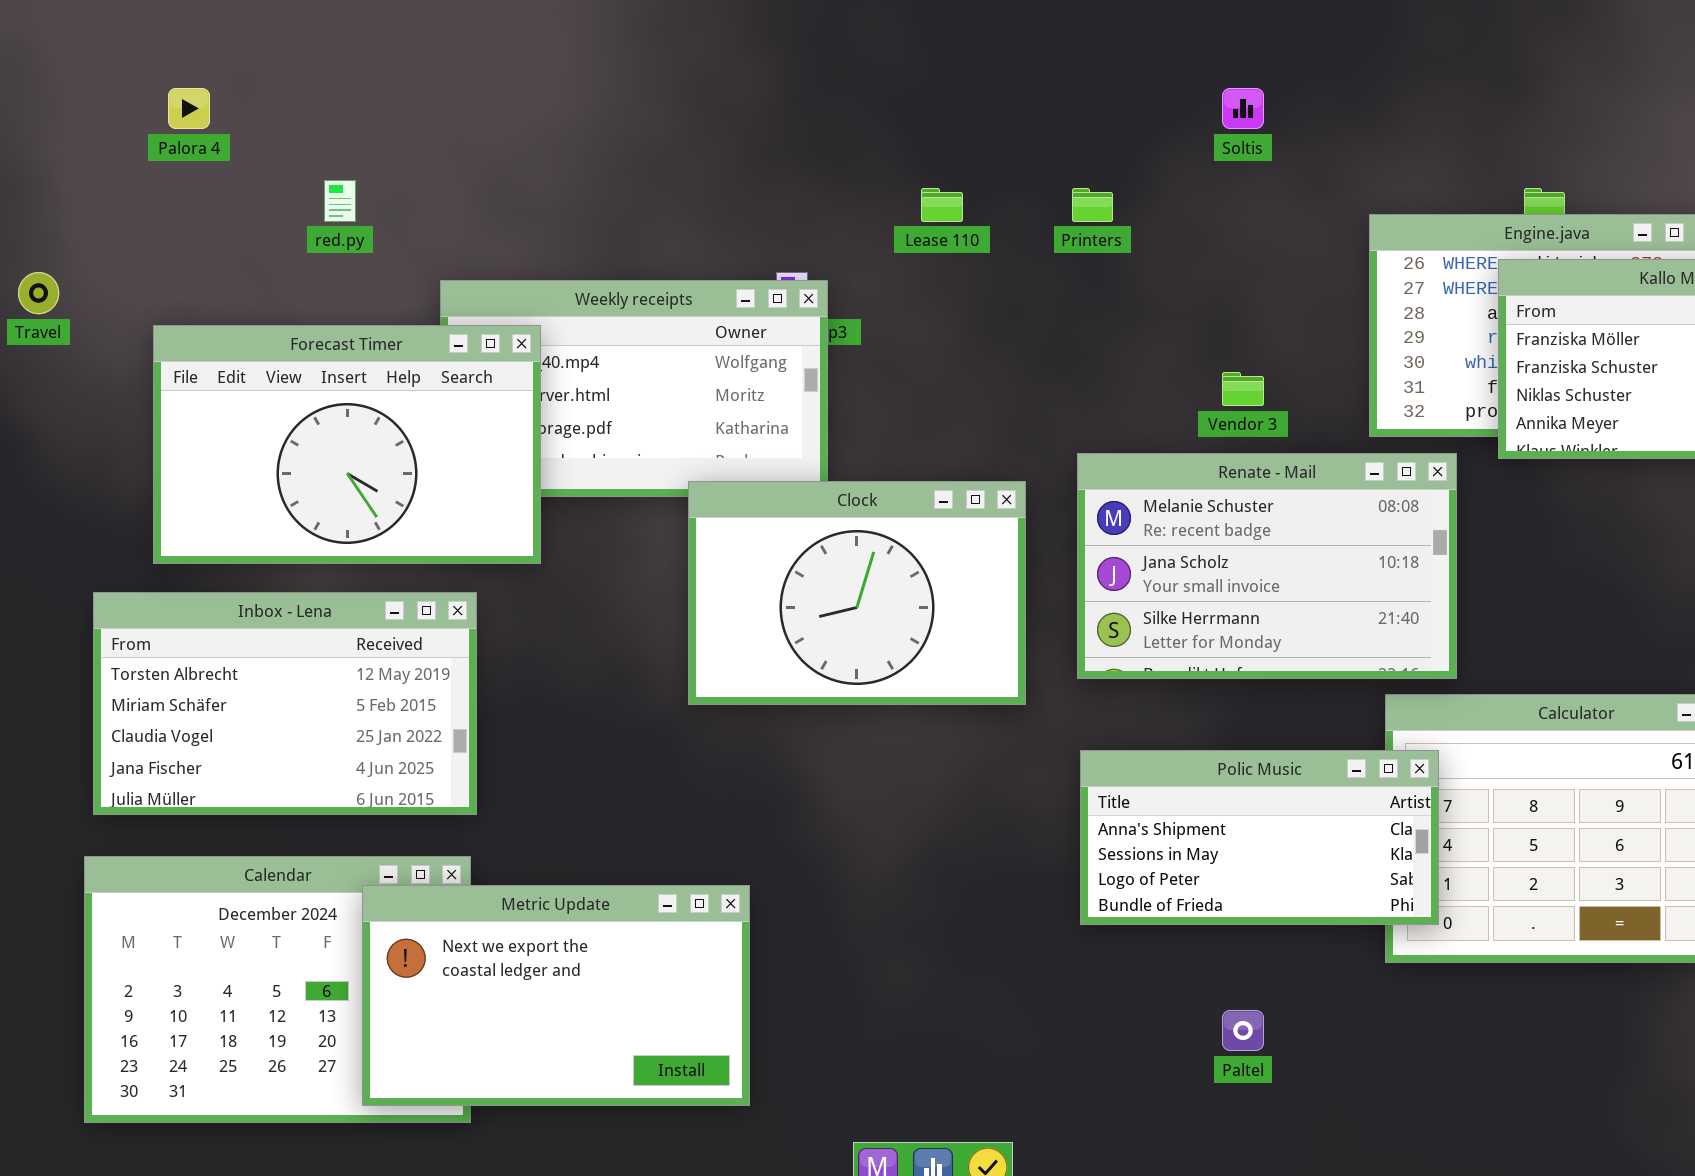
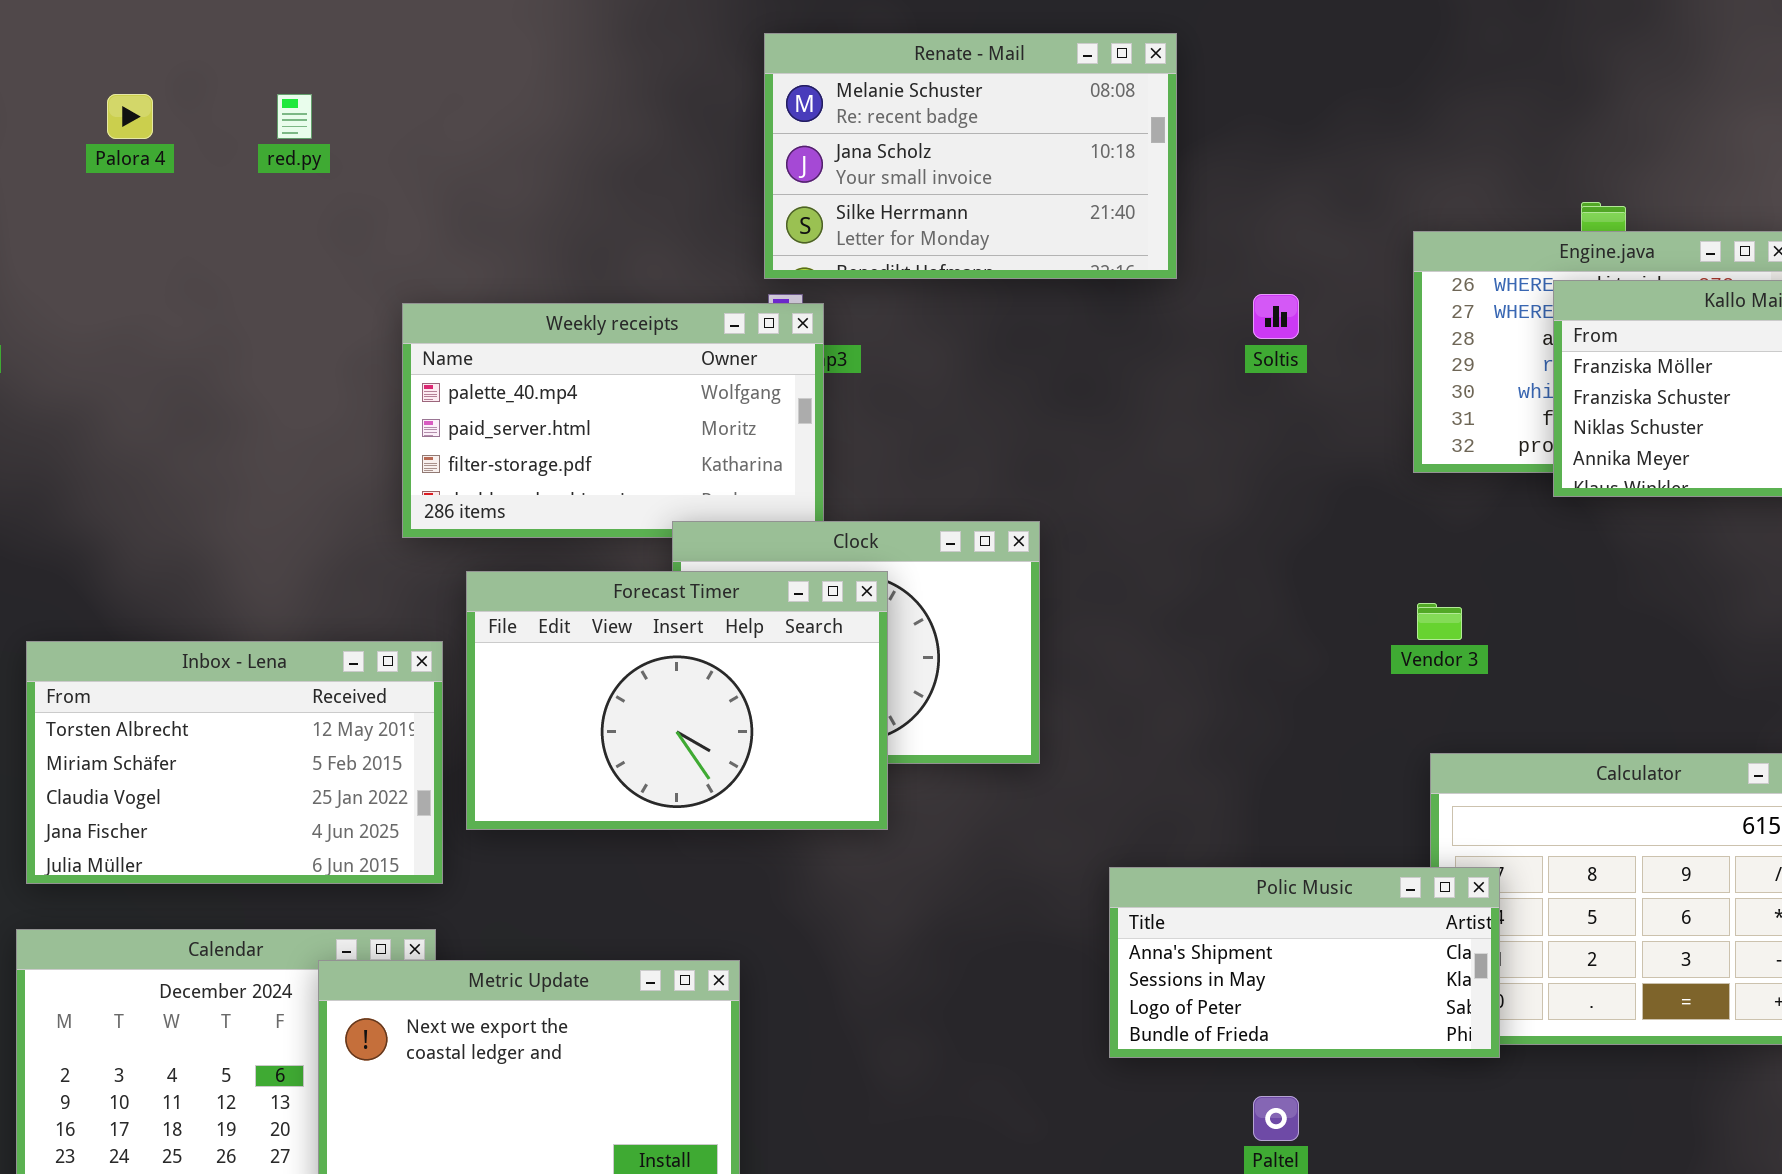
Soltis: [1222,88,1264,129] -> [1253,294,1299,339], moved
red.py: [324,180,356,222] -> [277,94,312,139], moved
Forecast Timer: [153,325,541,564] -> [466,571,888,830], moved
Vendor 3: [1222,372,1264,406] -> [1417,603,1462,640], moved
Renate - Mail: [1077,453,1457,679] -> [764,33,1177,279], moved
Polic Music: [1080,750,1439,925] -> [1109,867,1500,1058], moved

